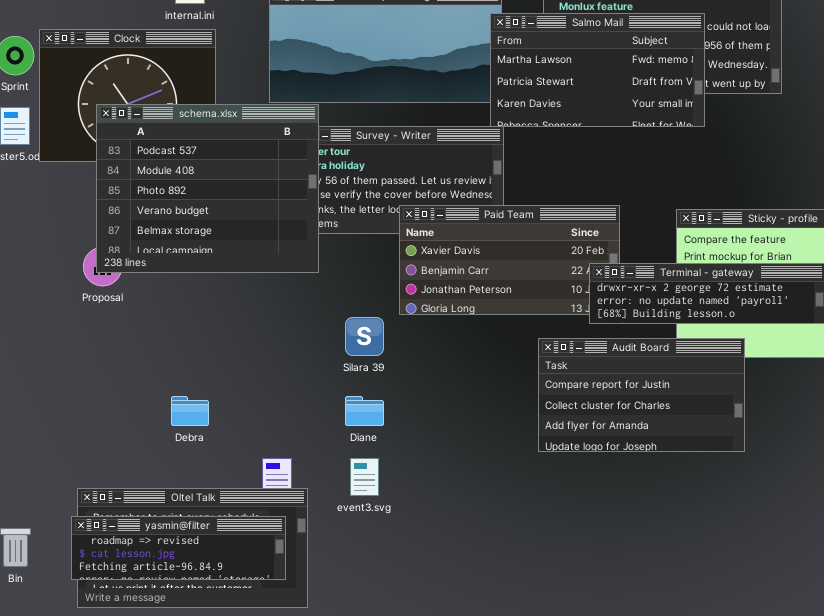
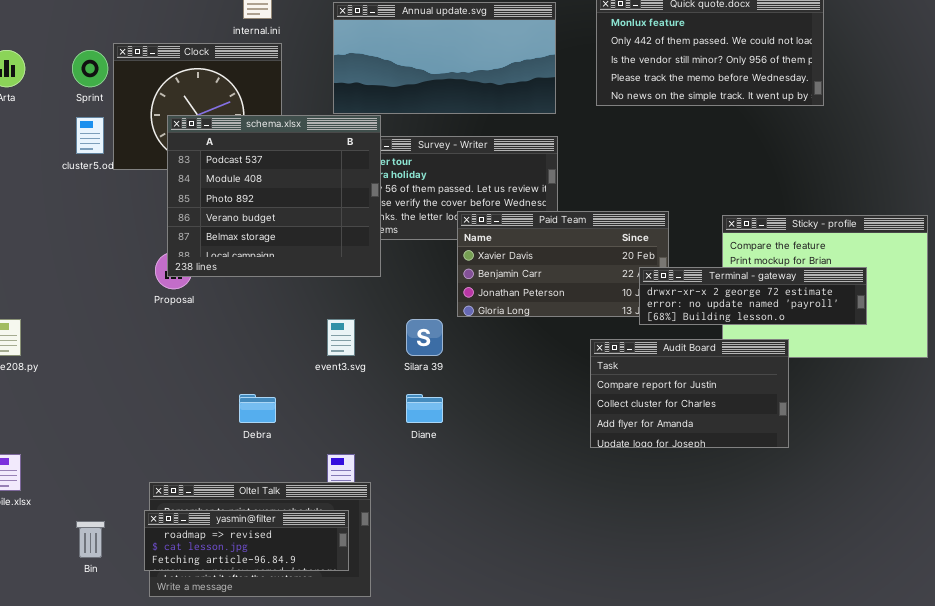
Salmo Mail: [490,13,705,127] -> none, closed
event3.svg: [350,458,379,496] -> [327,319,355,356], moved

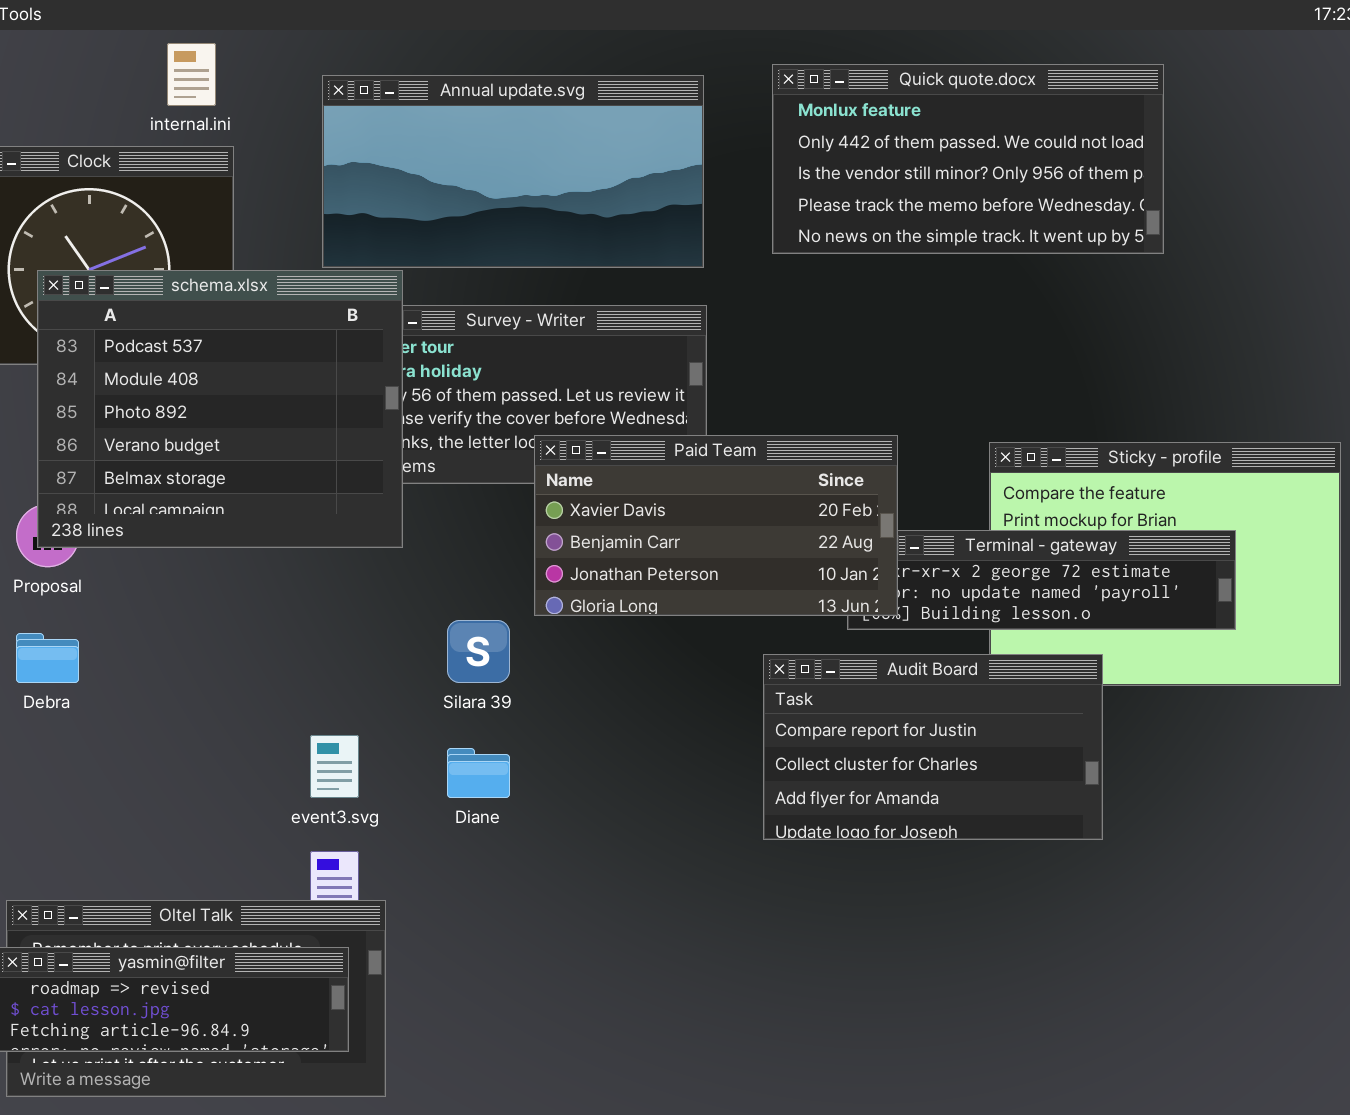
Paid Team: [457,211,669,317] -> [534,435,898,616], raised
event3.svg: [327,319,355,356] -> [310,735,359,798], moved
Debra: [239,394,276,423] -> [16,633,79,683], moved

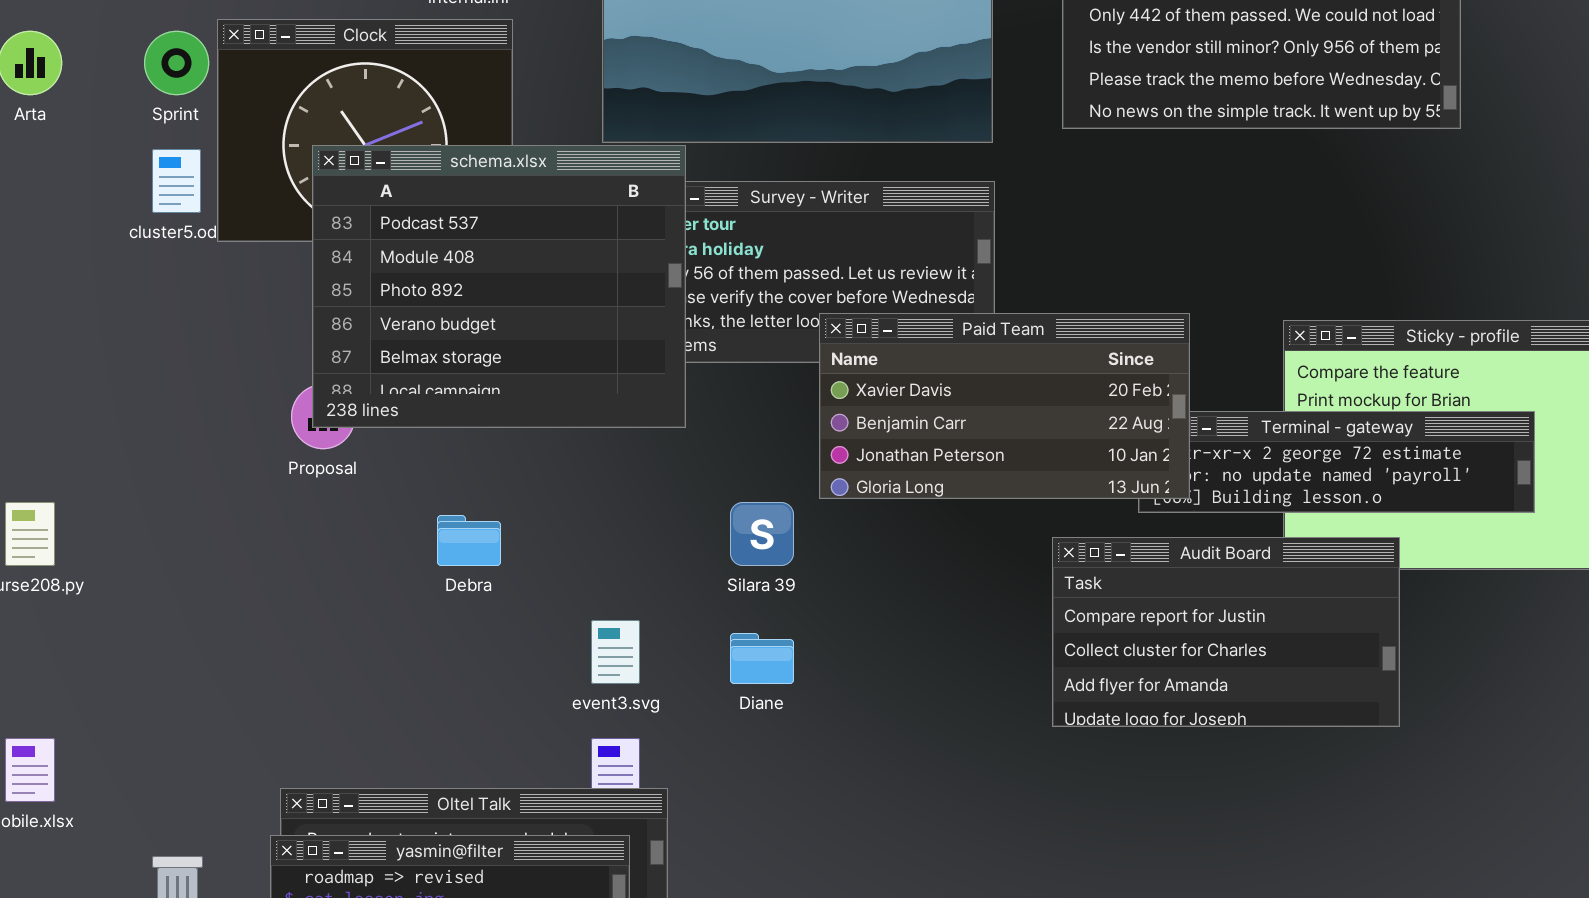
Debra: [16,633,79,683] -> [437,515,501,566], moved

